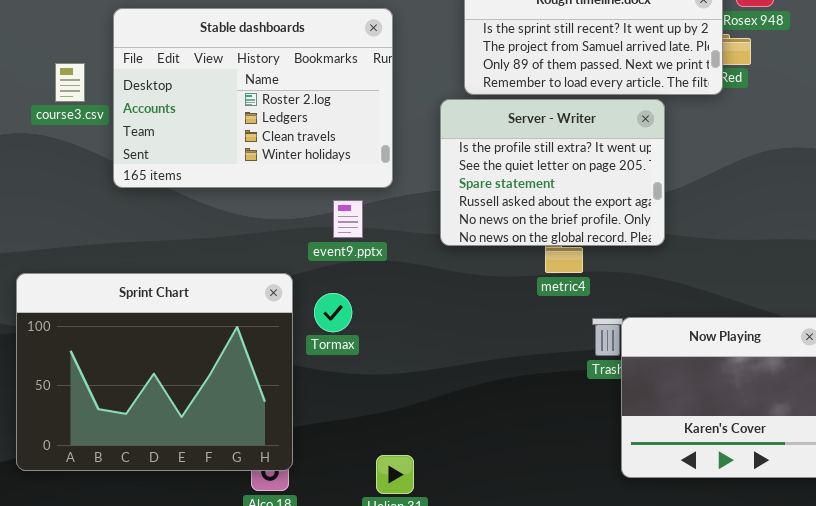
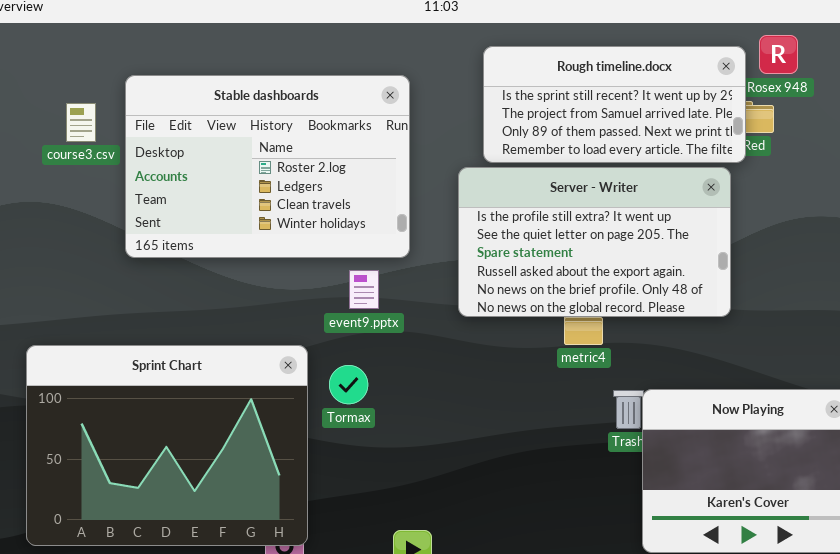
course3.csv: [55,63,85,102] -> [66,103,96,142], moved
Server - Writer: [440,99,665,246] -> [458,167,731,317], resized

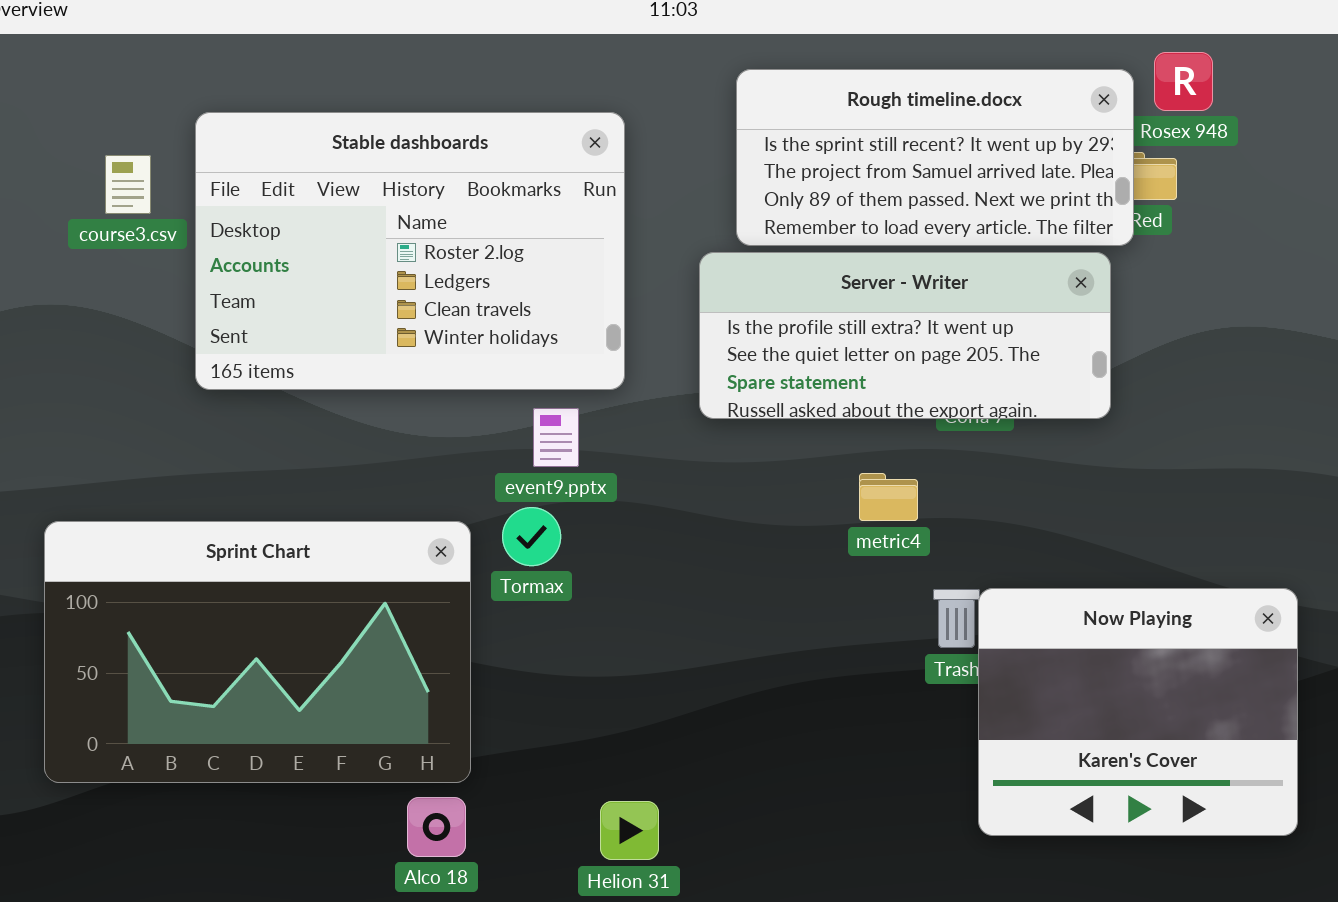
Server - Writer: [458,167,731,317] -> [699,252,1111,419], resized
Sprint Chart: [26,345,308,546] -> [44,521,471,783], resized
Tormax: [329,365,368,404] -> [502,507,561,566], moved

